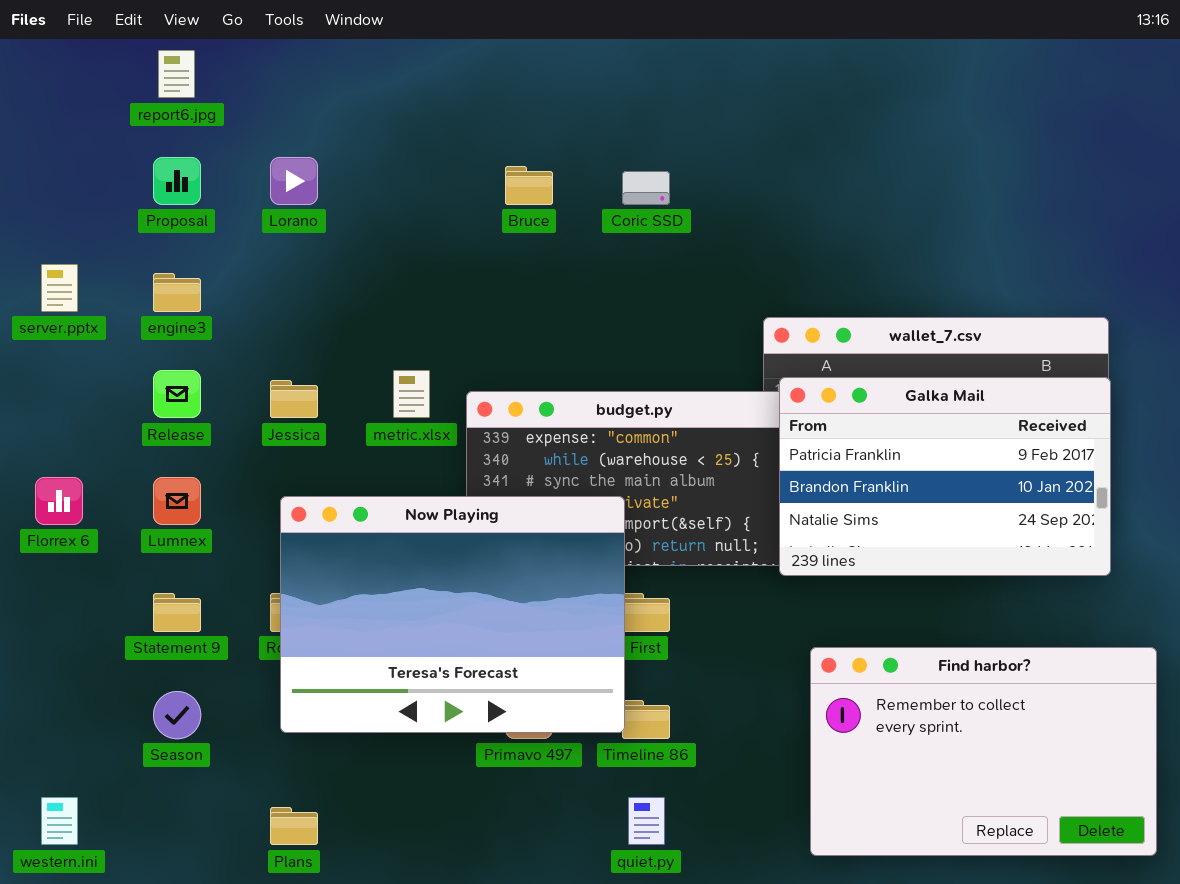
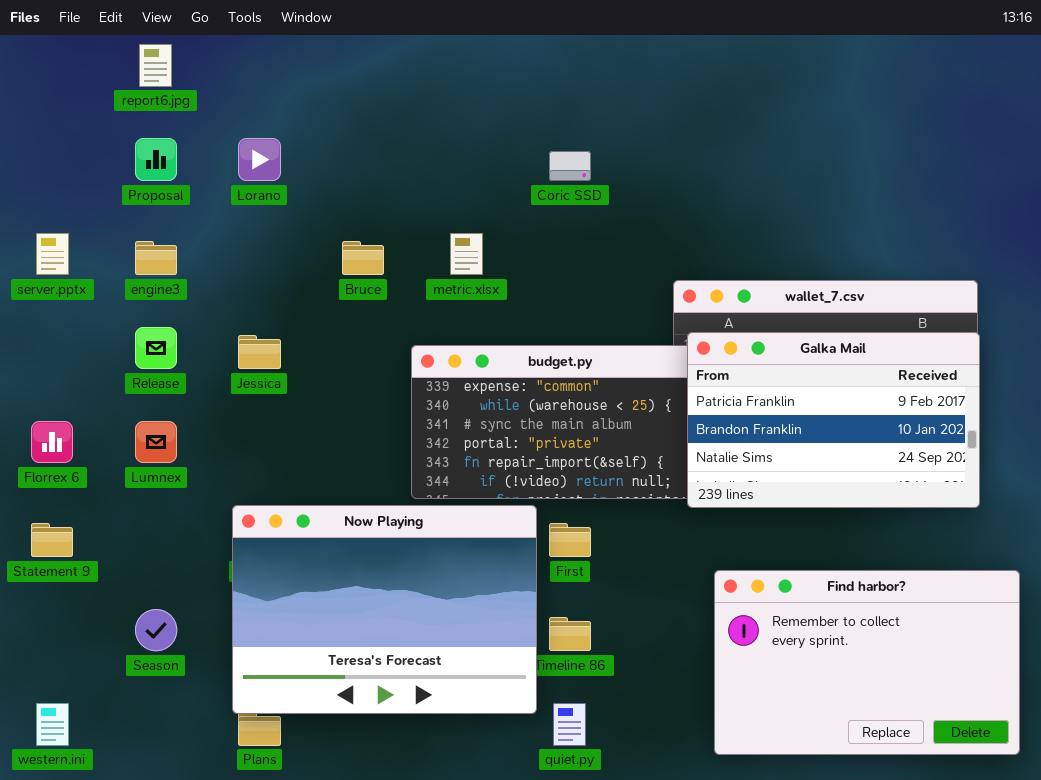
Bruce: [505,166,553,205] -> [342,241,384,275], moved
metric.xlsx: [393,370,430,418] -> [450,233,483,275], moved
Now Playing: [280,496,625,733] -> [232,505,537,714], moved
Statement 9: [153,593,201,632] -> [31,523,73,557], moved

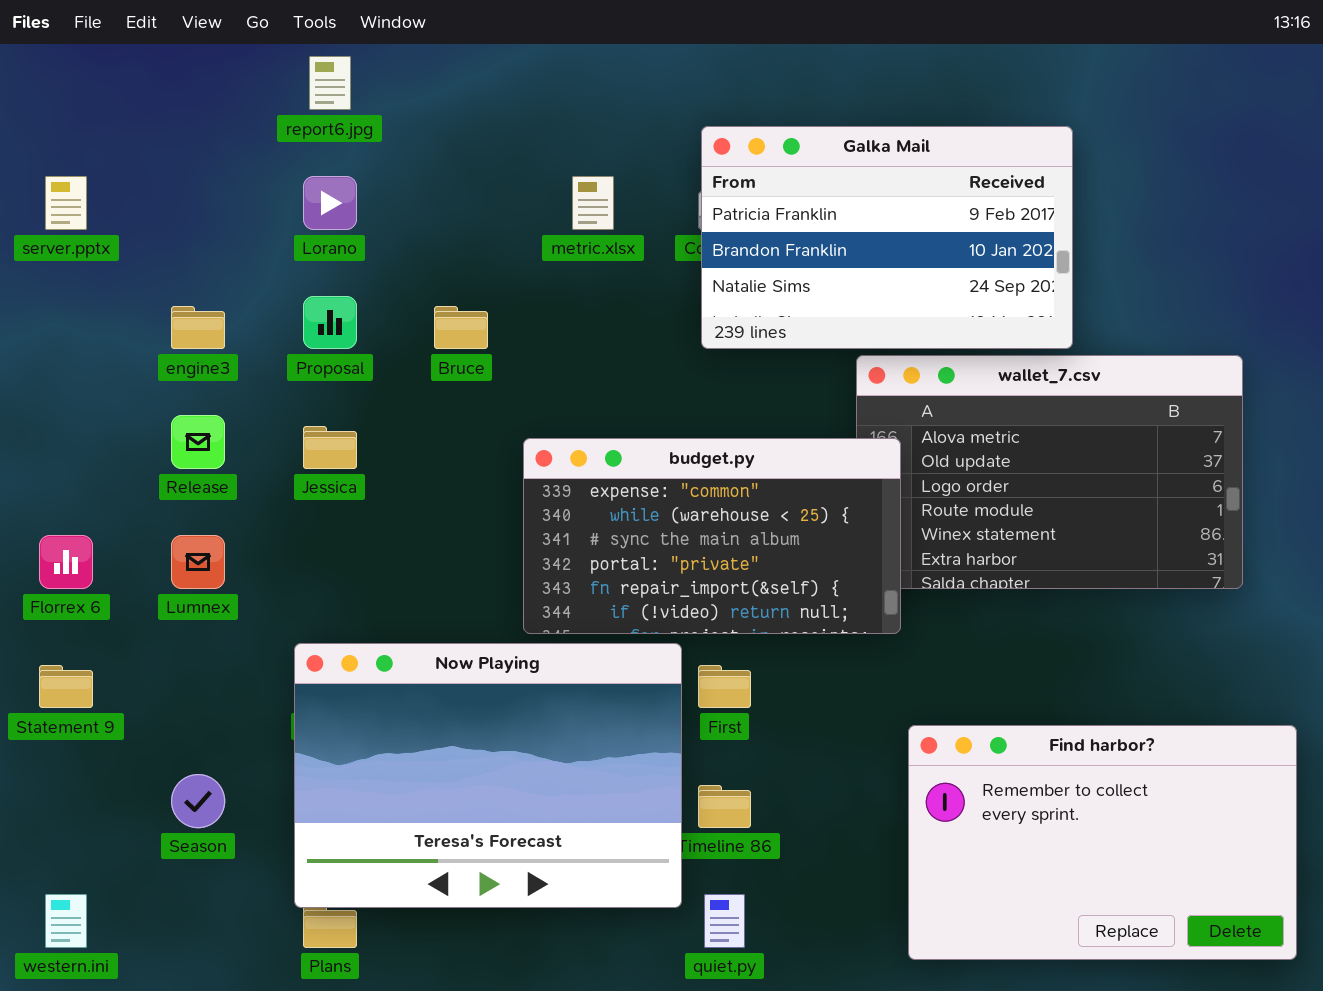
report6.jpg: [139,44,172,87] -> [309,56,351,110], moved
Proposal: [135,138,177,181] -> [303,296,357,349], moved
server.pptx: [36,233,69,275] -> [45,176,87,230], moved
metric.xlsx: [450,233,483,275] -> [572,176,614,230], moved
Galka Mail: [687,332,980,508] -> [701,126,1073,349], moved

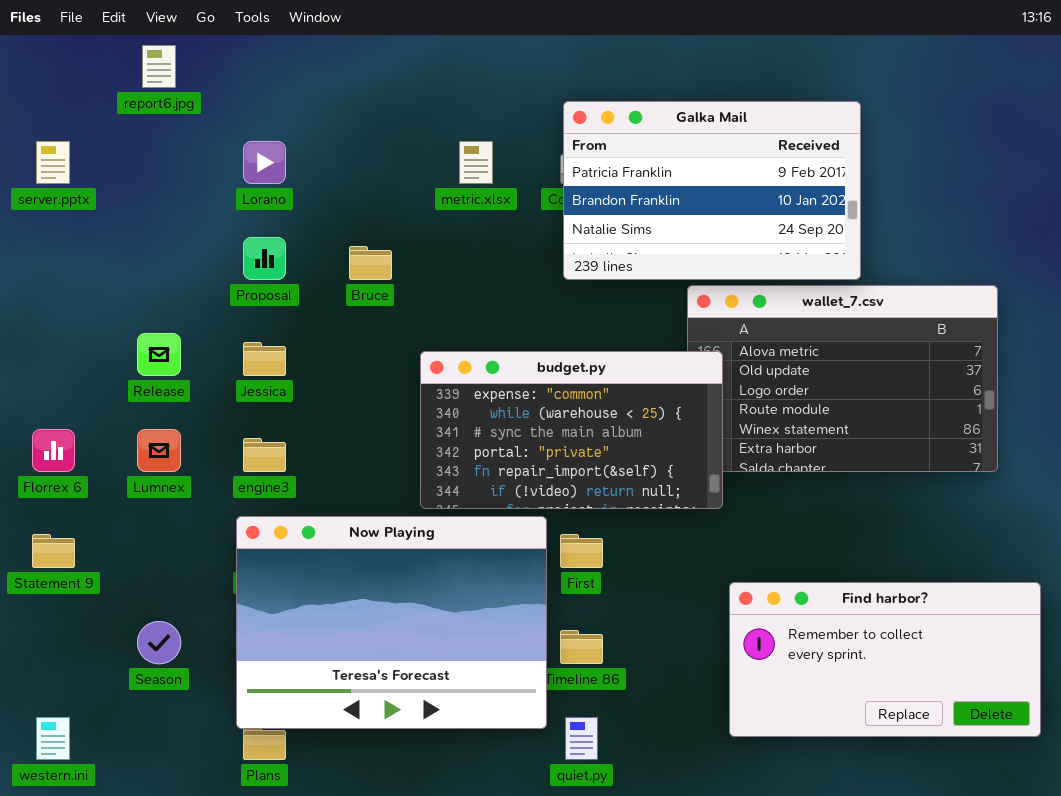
report6.jpg: [309,56,351,110] -> [142,45,176,88], moved
engine3: [171,306,225,349] -> [243,438,286,472], moved
Find harbor?: [908,725,1297,960] -> [729,582,1041,737], resized

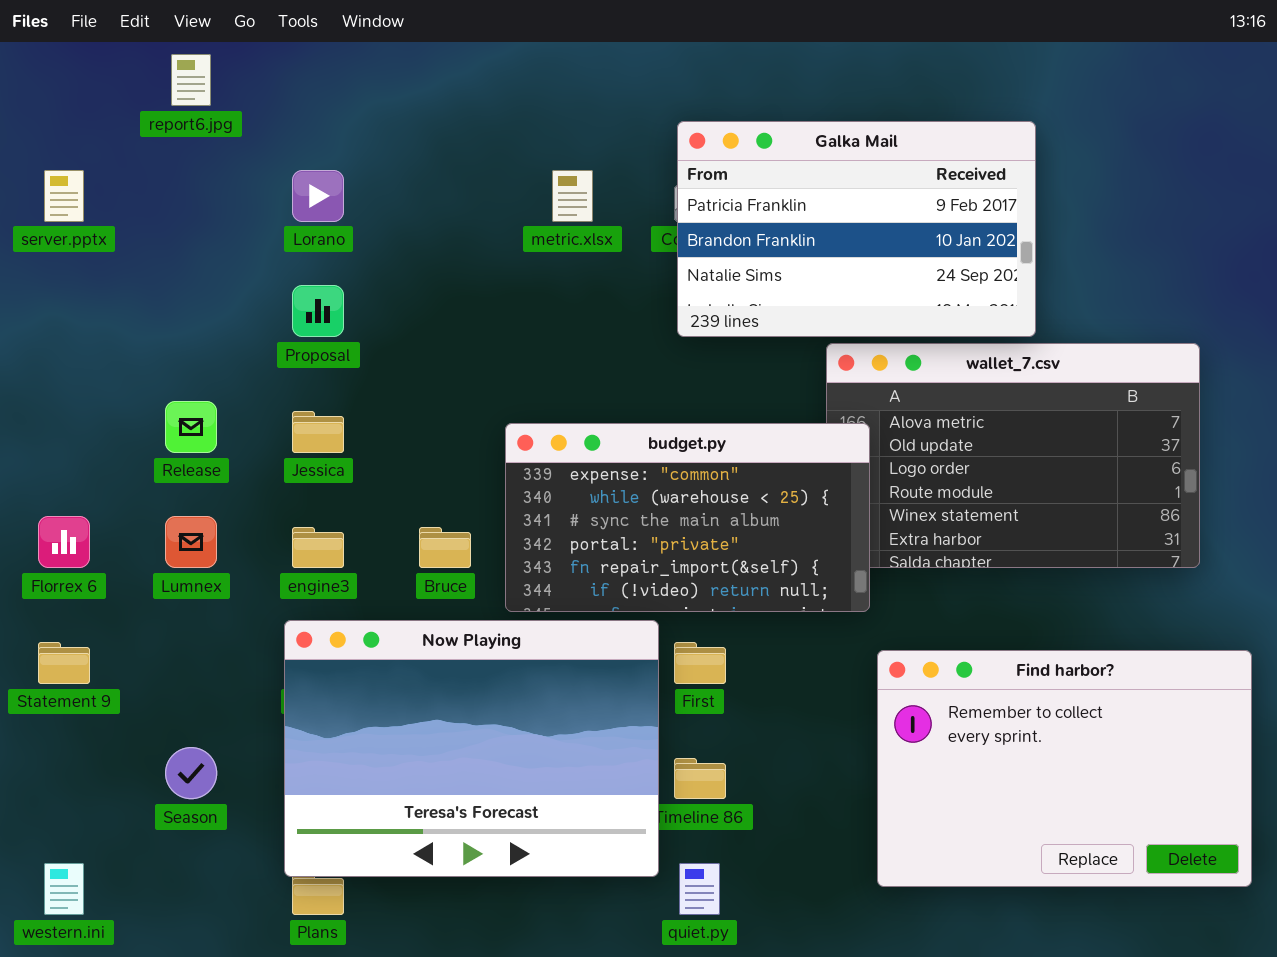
Bruce: [349,246,392,280] -> [419,527,471,568], moved
Find harbor?: [729,582,1041,737] -> [877,650,1252,887], resized

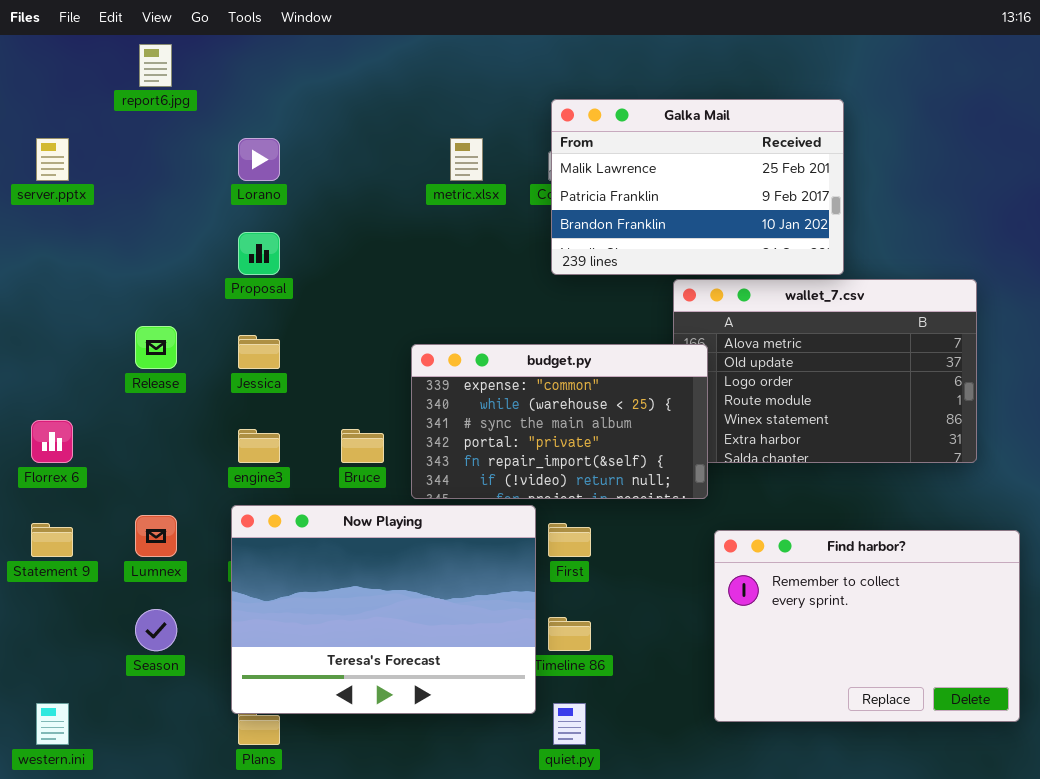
Galka Mail: [677,121,1036,337] -> [551,99,844,275], scrolled up 1 row
Lumnex: [165,516,217,568] -> [135,515,177,557], moved

